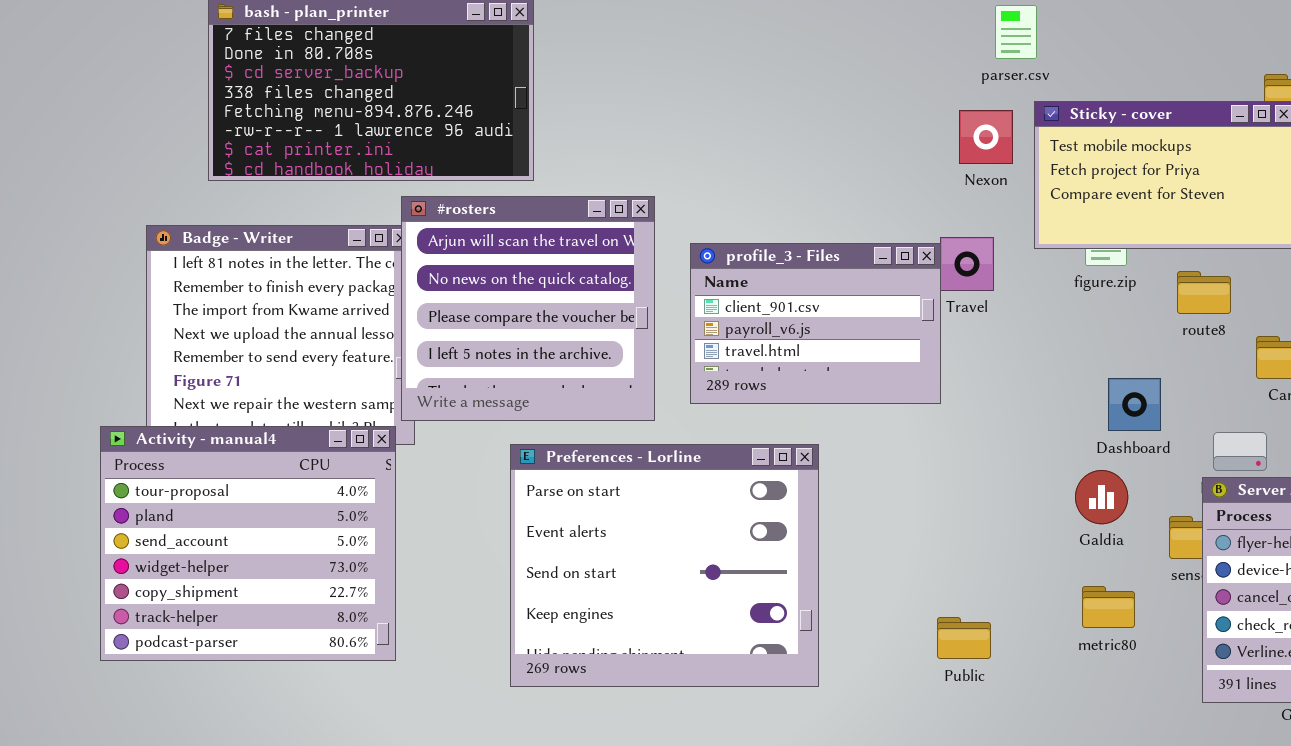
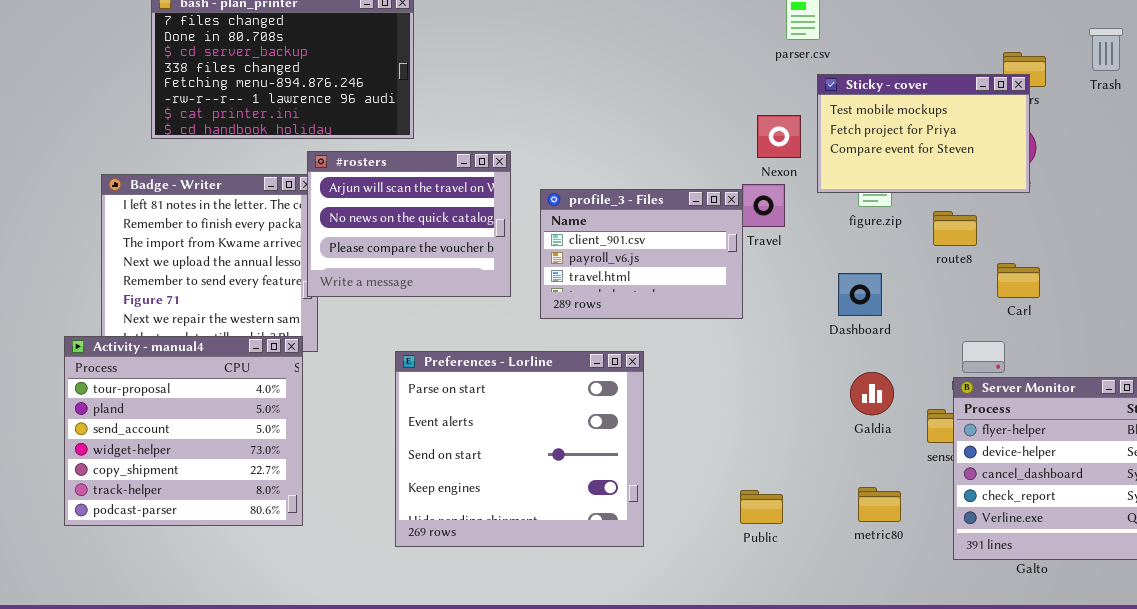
Nexon: [959,110,1013,164] -> [757,115,801,158], moved
#rosters: [401,196,655,421] -> [307,151,511,297], resized
Dashboard: [1108,378,1161,431] -> [838,273,882,316], moved
metric80: [1082,586,1135,628] -> [858,487,901,522], moved

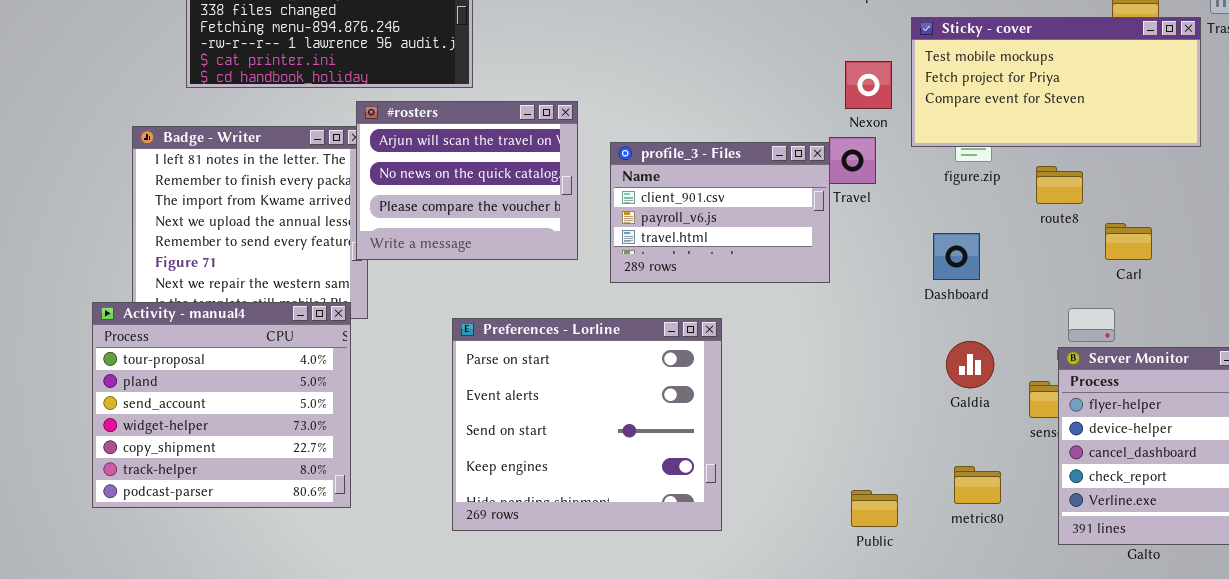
Sticky - cover: [817,74,1030,193] -> [911,17,1201,147], resized
Public: [740,490,783,524] -> [851,490,898,527], moved

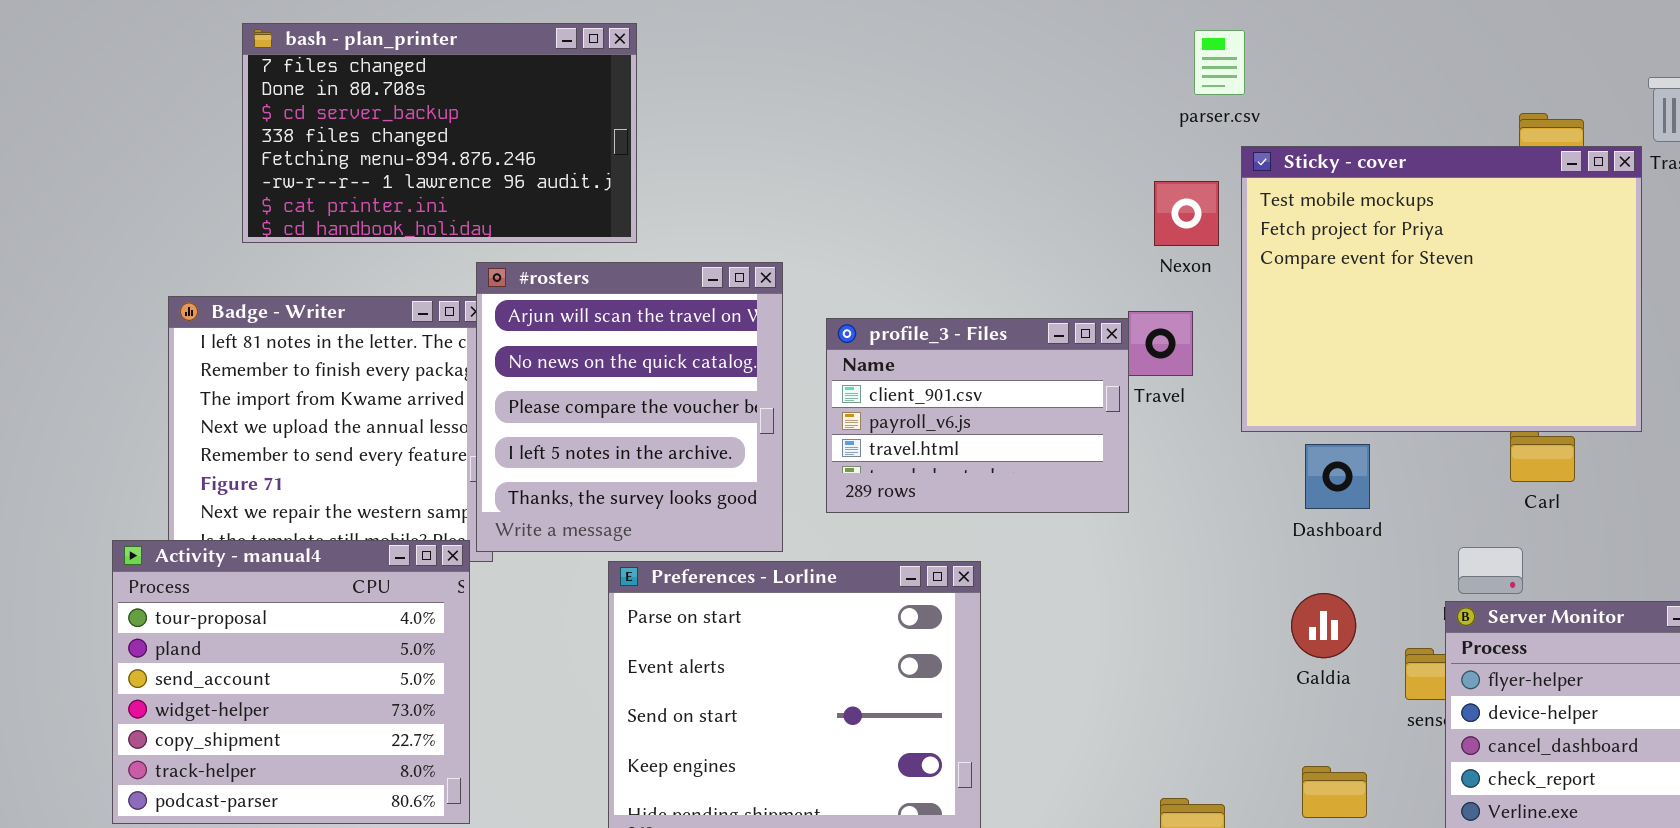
Sticky - cover: [911,17,1201,147] -> [1241,146,1642,432], resized
Nexon: [845,61,892,109] -> [1154,181,1219,246], moved
#rosters: [356,101,578,260] -> [476,262,783,552], resized
Dashboard: [933,233,980,280] -> [1305,444,1370,509], moved

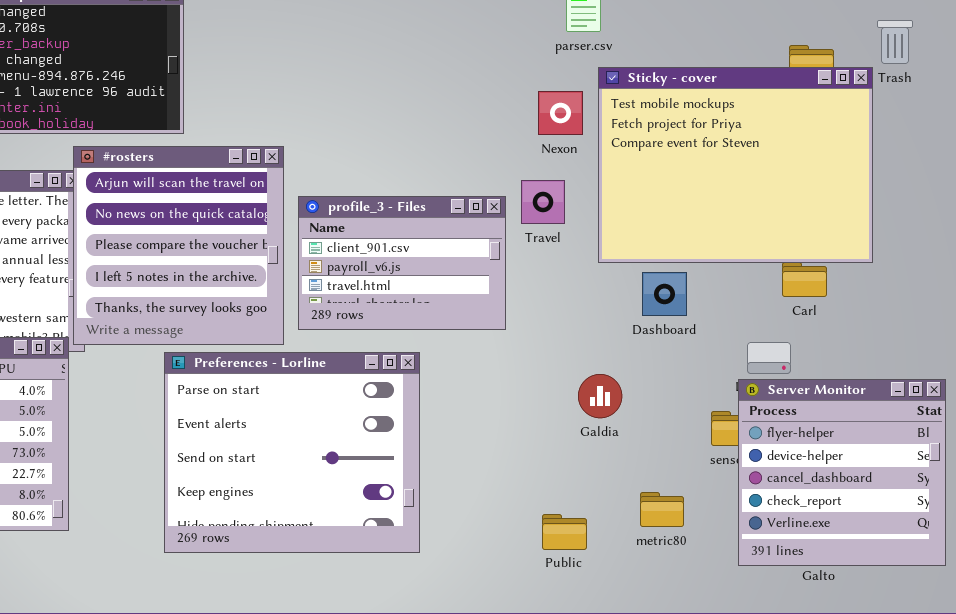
profile_3 - Files: [826,318,1129,513] -> [298,196,506,330], moved
Galdia: [1291,593,1356,658] -> [578,374,622,418], moved

